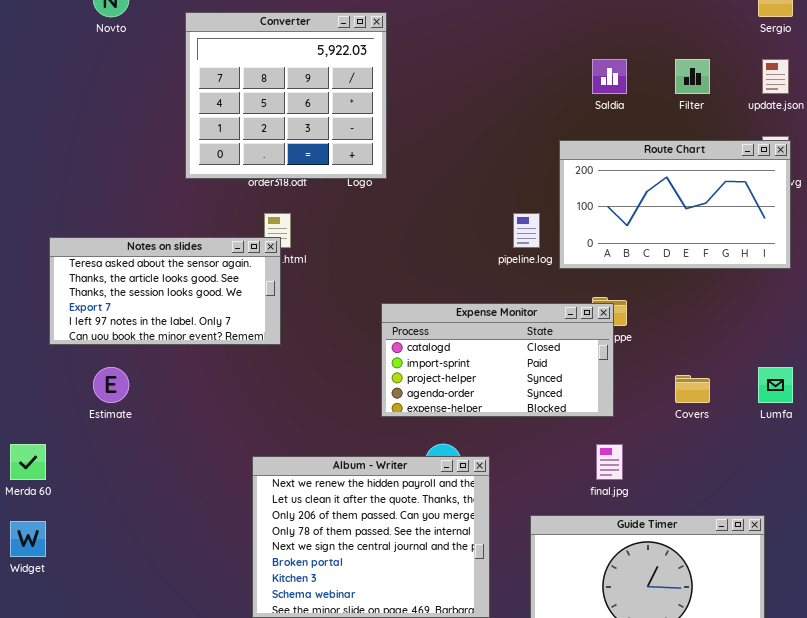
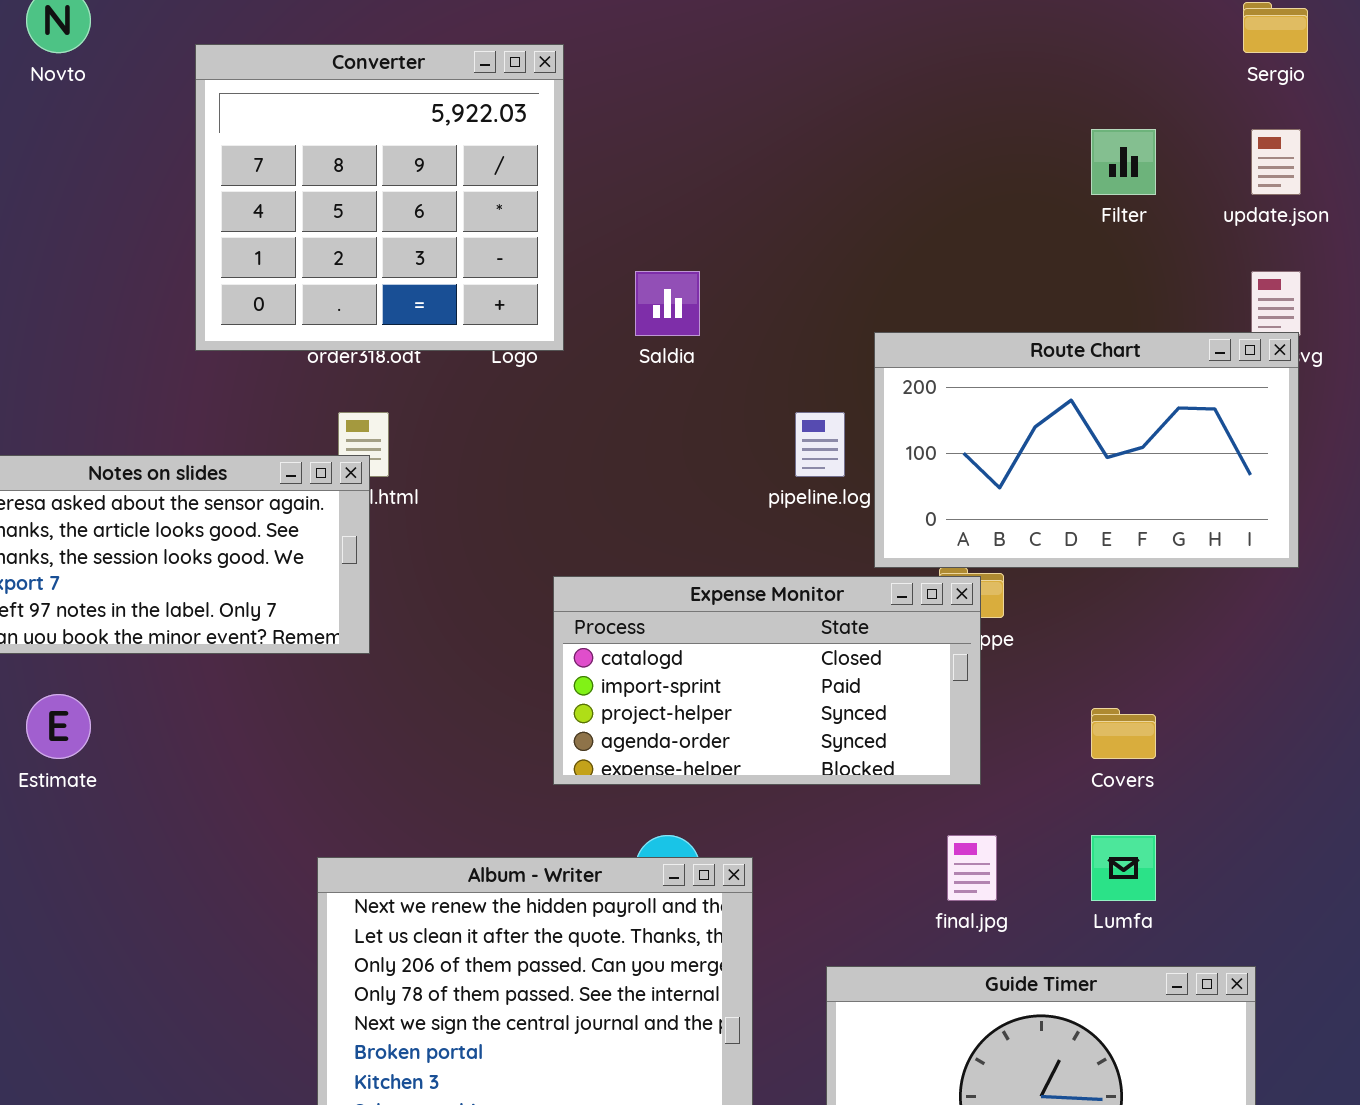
Saldia: [592,59,627,94] -> [635,271,700,336], moved
Route Chart: [559,140,791,269] -> [874,332,1299,568], moved
Lumfa: [758,367,793,403] -> [1091,835,1156,901], moved

